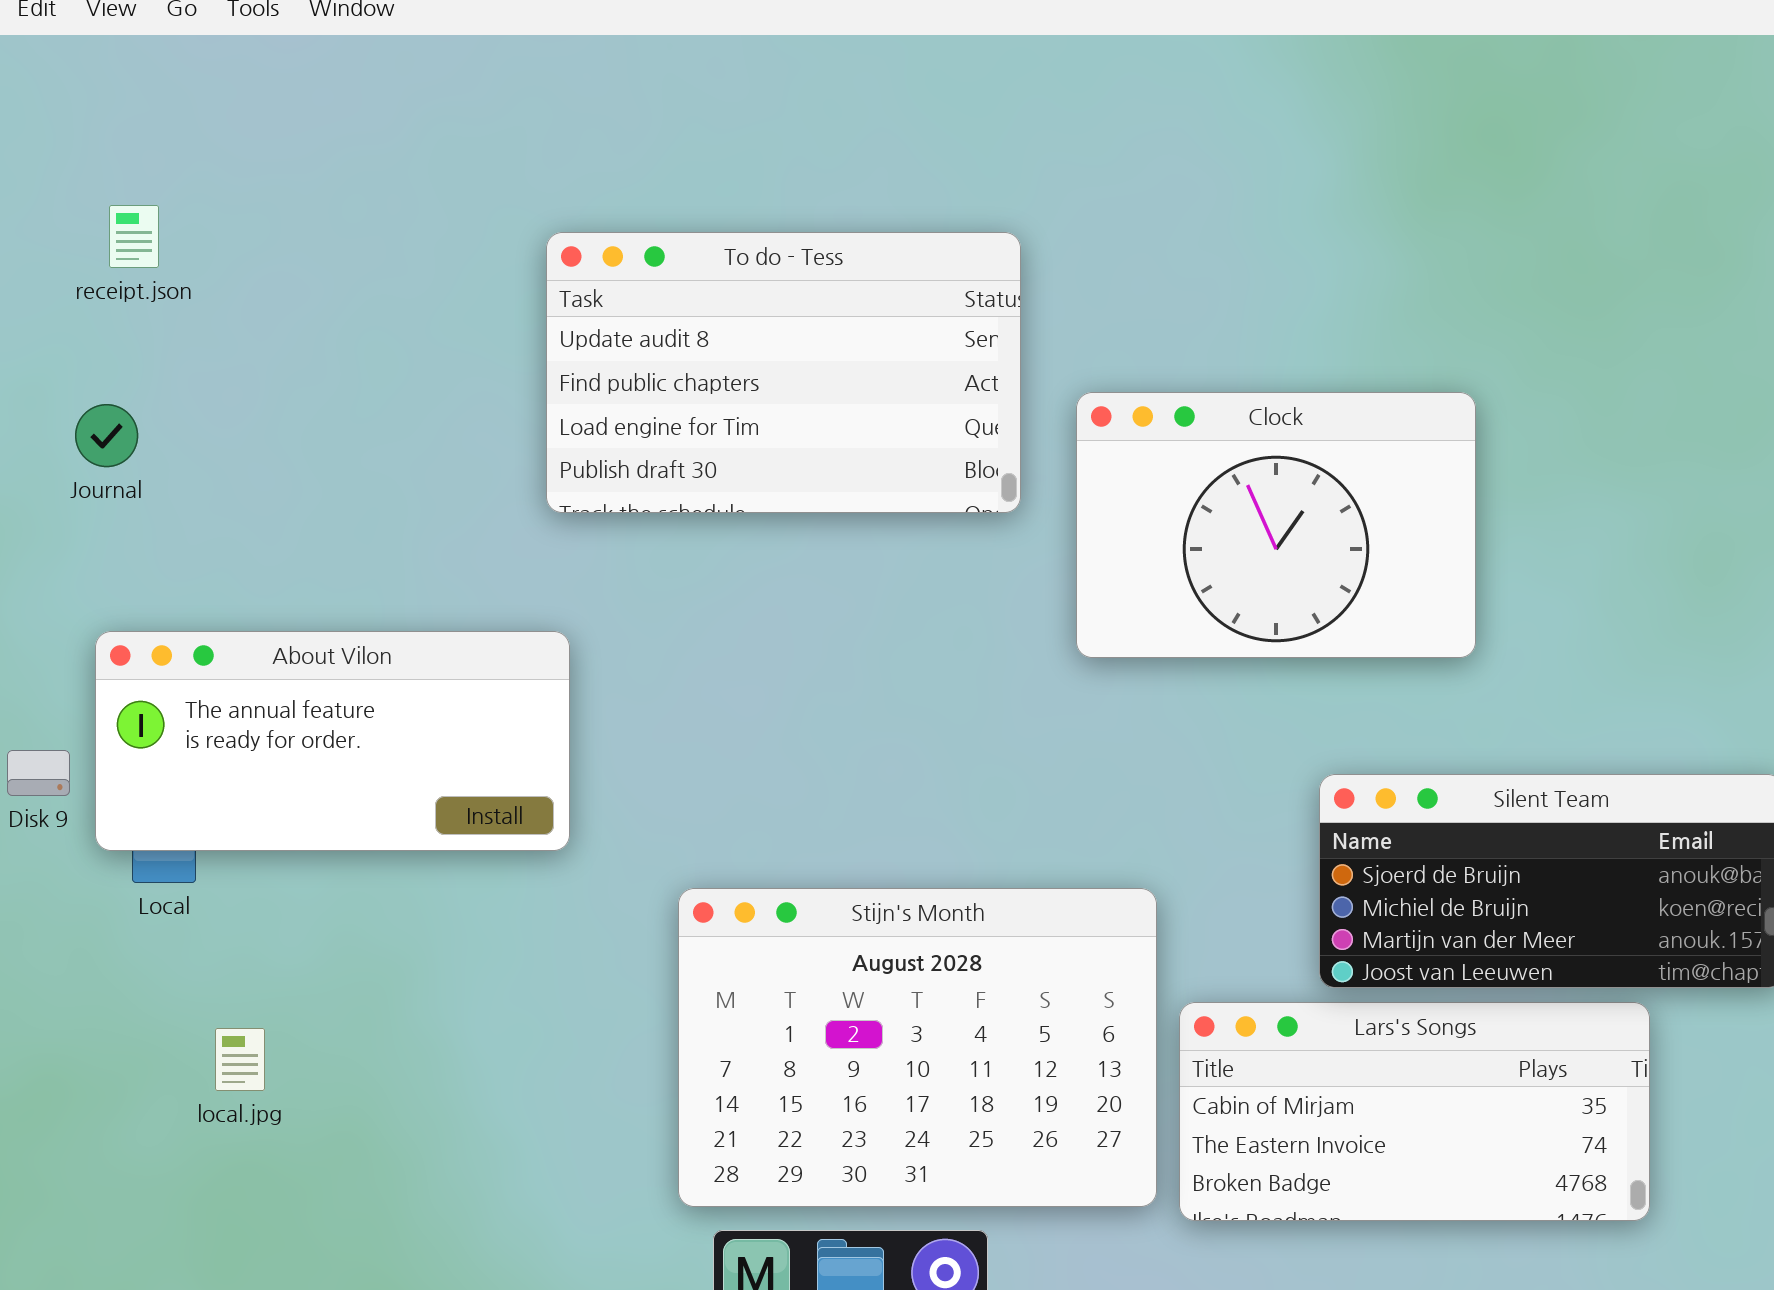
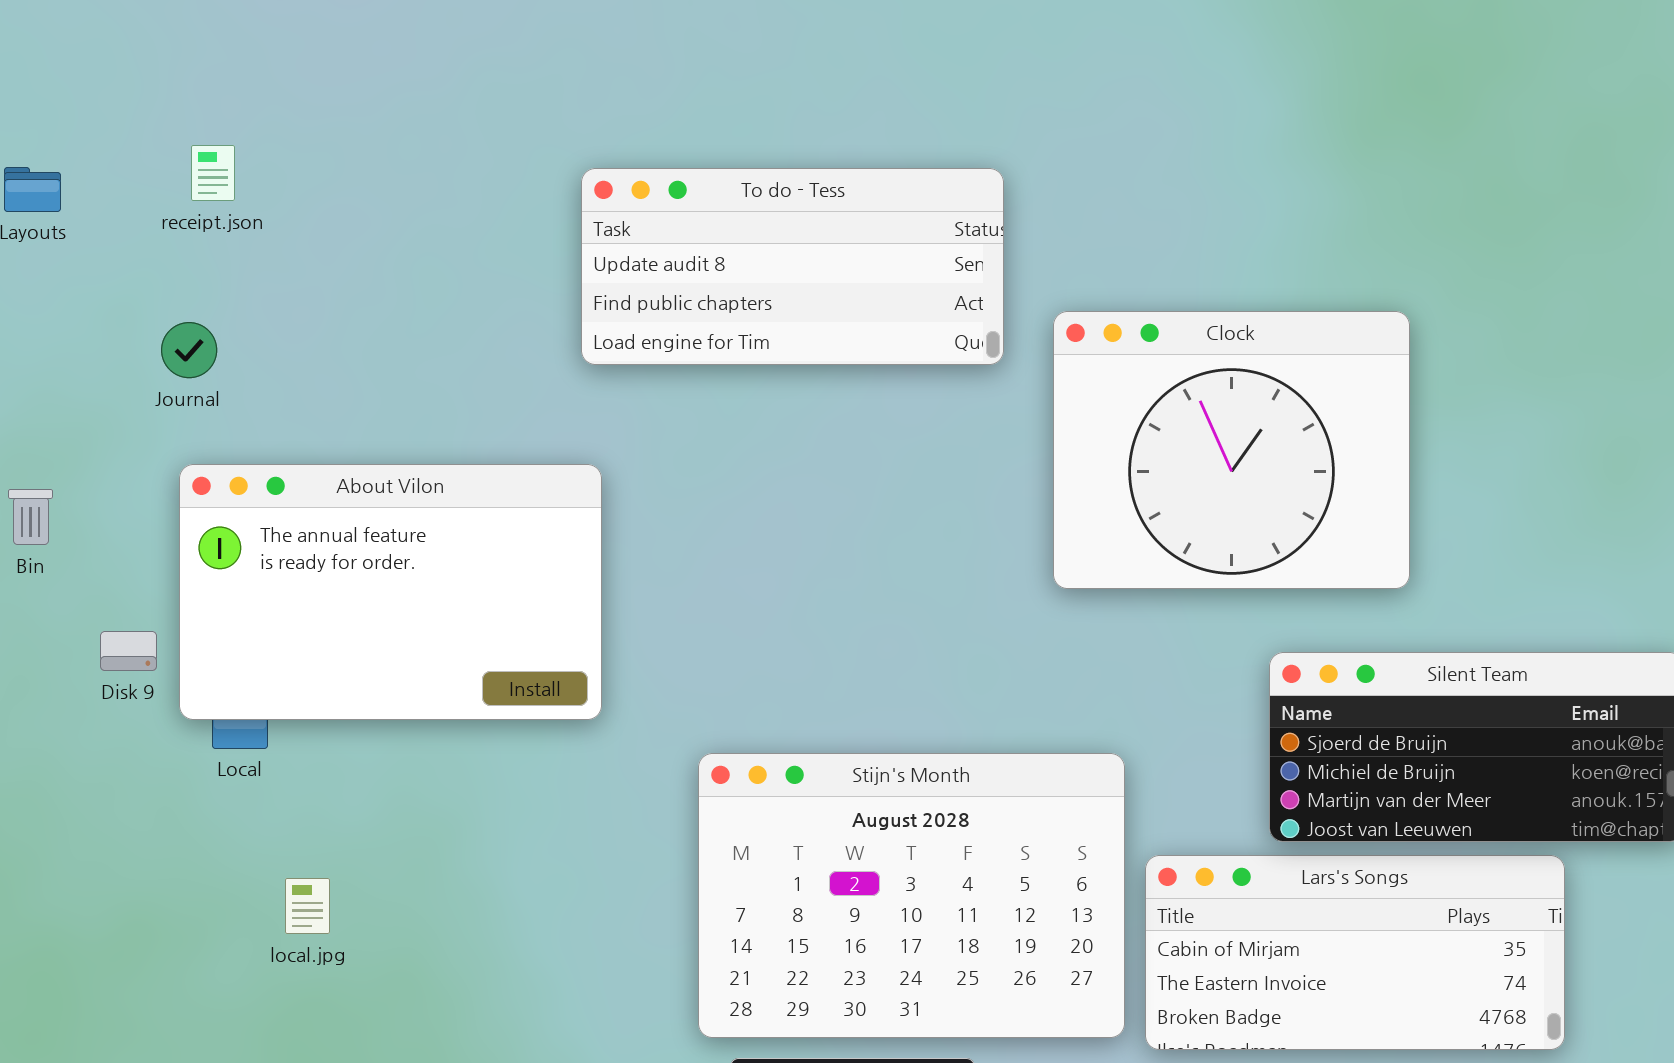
To do - Tess: [546,232,1021,513] -> [581,168,1004,365], resized
Clock: [1076,392,1476,658] -> [1053,311,1410,589], resized
About Vilon: [95,631,570,851] -> [179,464,602,720], resized

